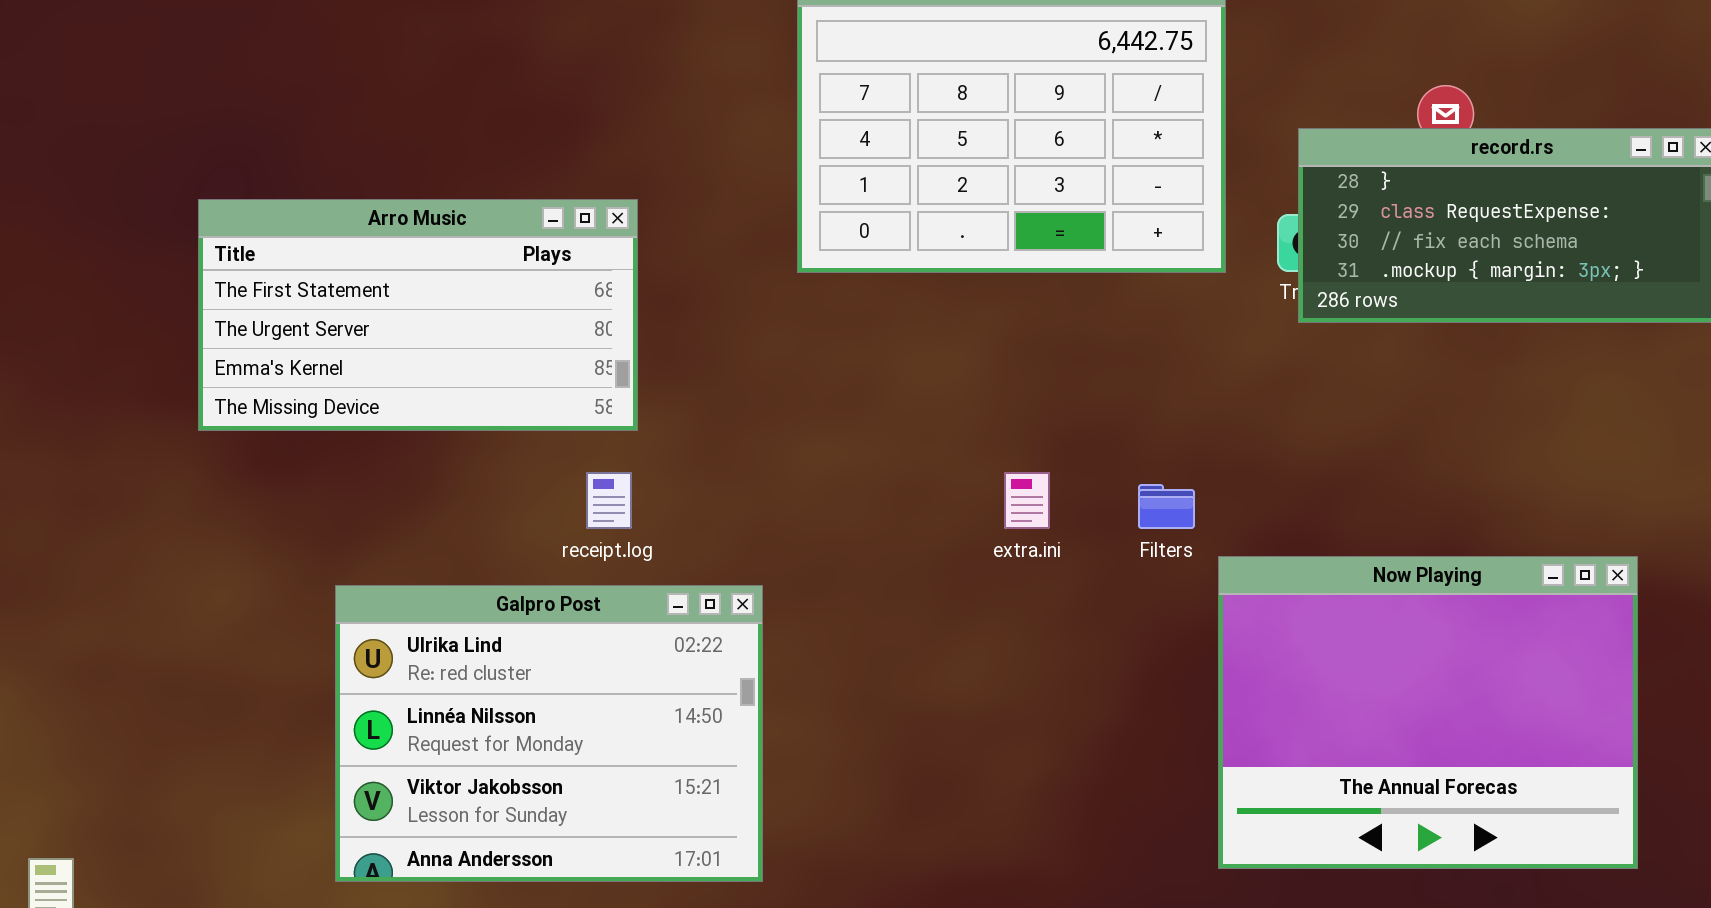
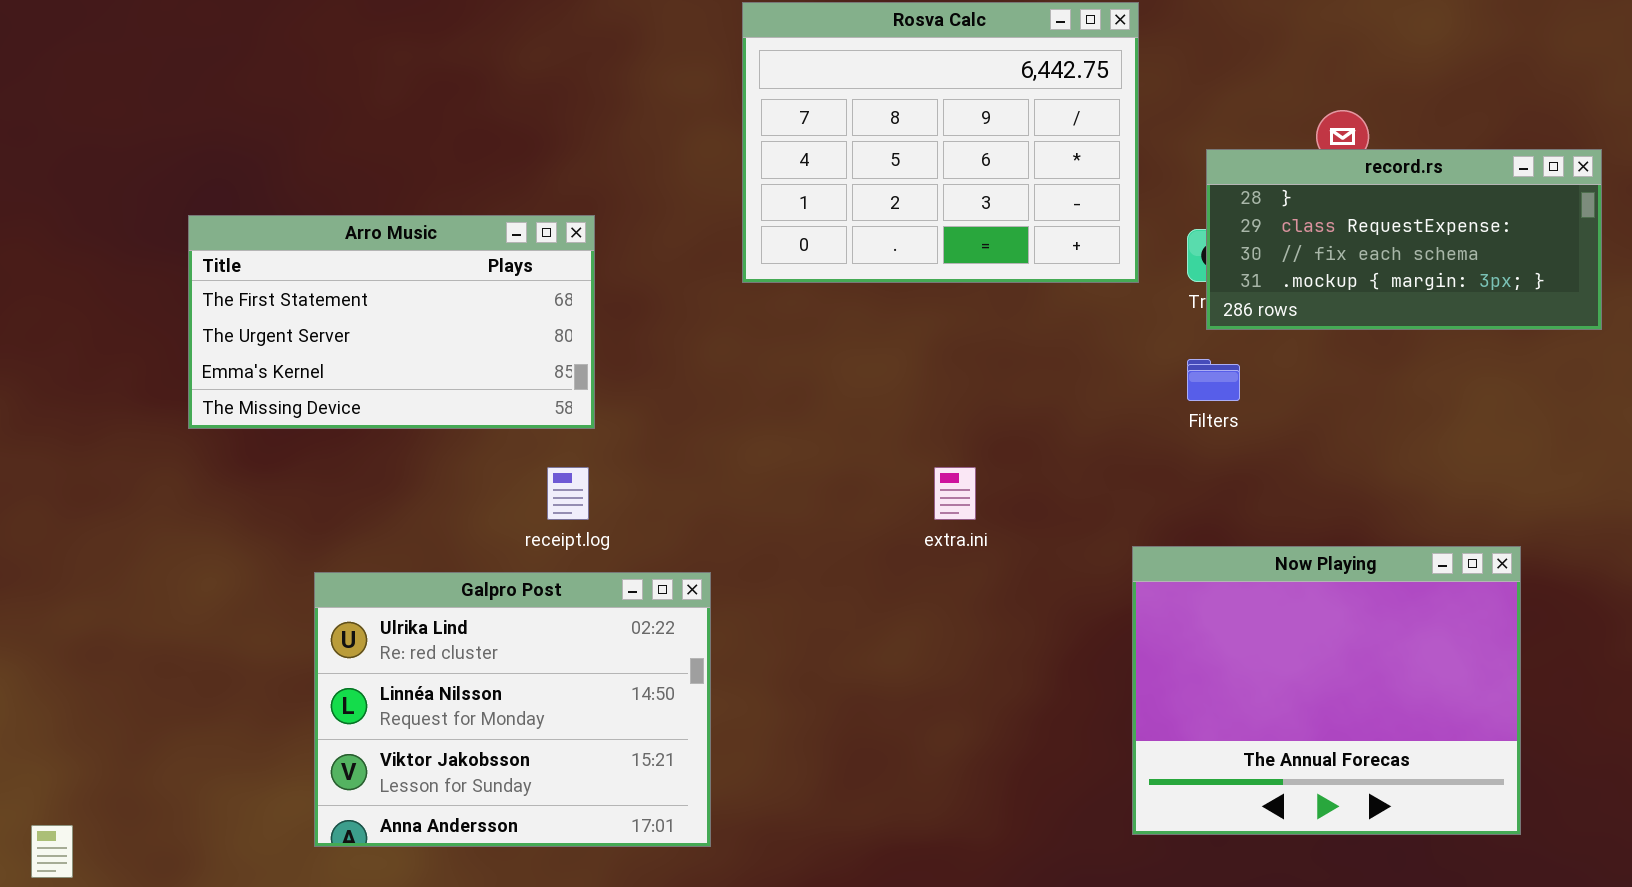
Filters: [1138,484,1195,529] -> [1187,359,1240,401], moved

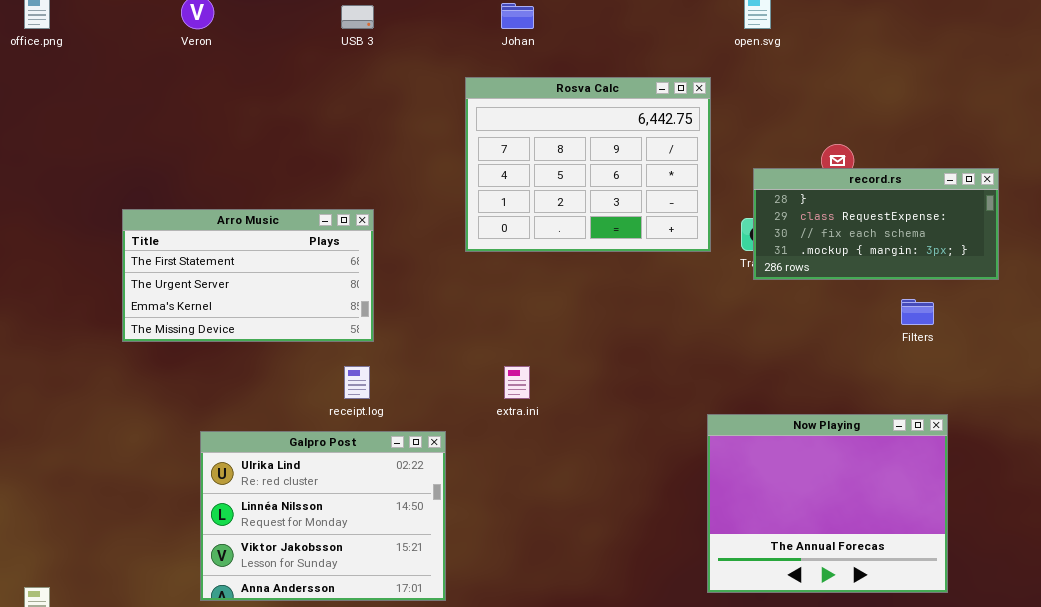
Filters: [1187,359,1240,401] -> [901,299,934,325], moved
extra.ini: [934,467,976,520] -> [504,366,530,399], moved

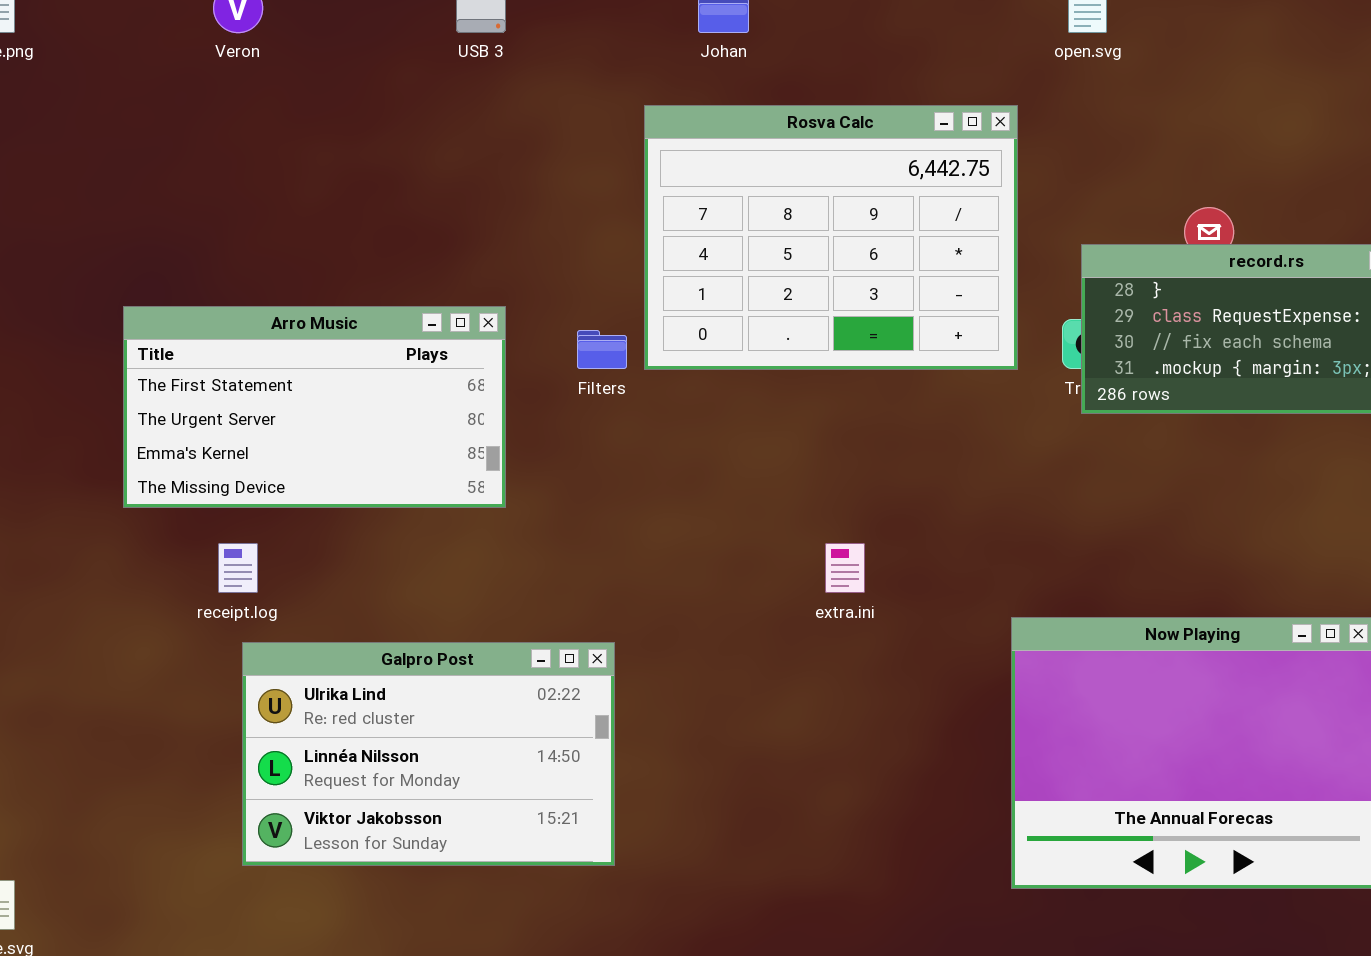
Filters: [901,299,934,325] -> [577,330,627,369], moved
receipt.log: [344,366,370,399] -> [218,543,258,593], moved
extra.ini: [504,366,530,399] -> [825,543,865,593], moved
Galpro Post: [200,431,446,601] -> [242,642,615,866], resized

